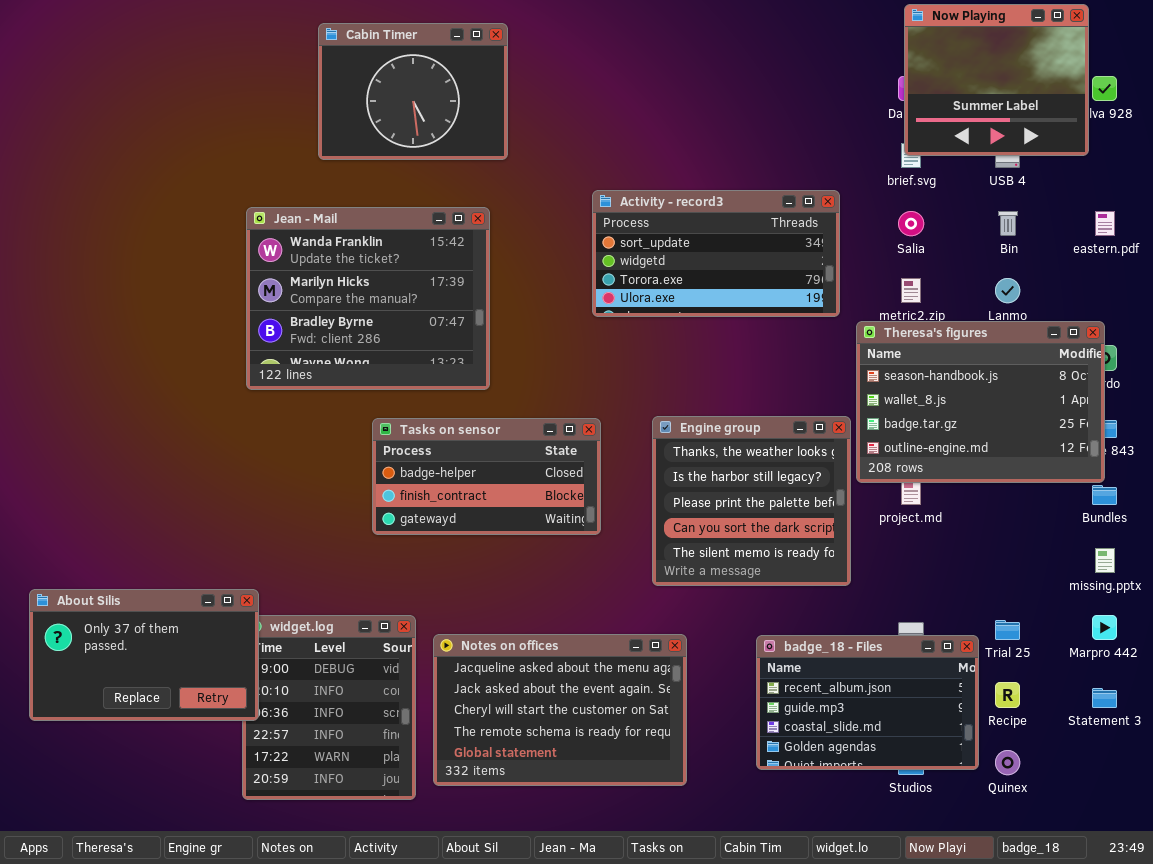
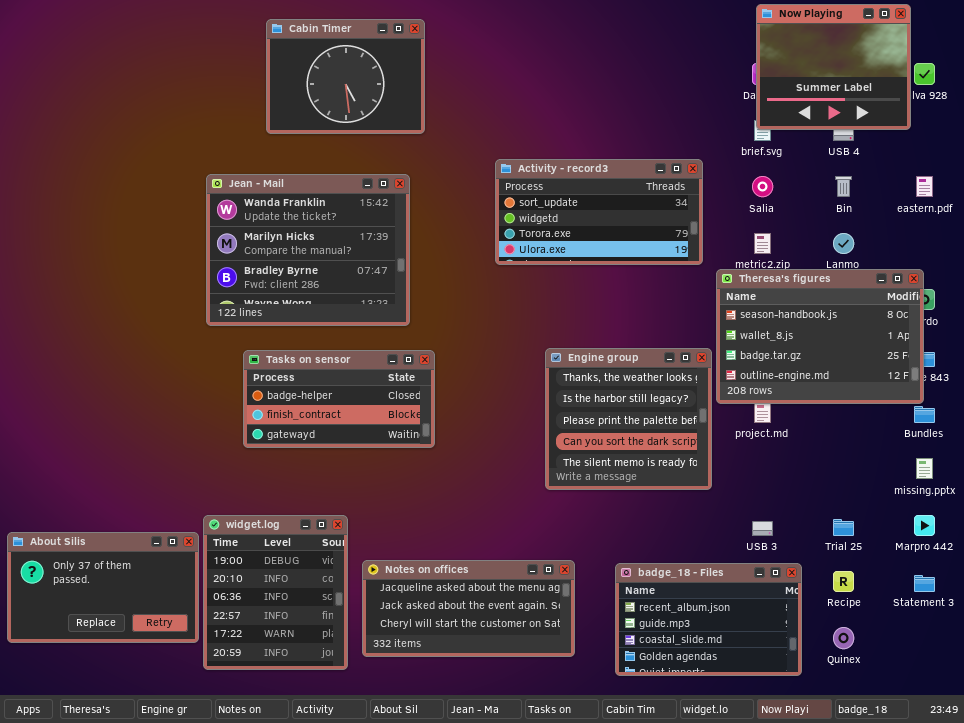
Tasks on sensor: [372,418,601,535] -> [243,350,435,448], moved
About Silis: [29,589,259,721] -> [7,532,199,643], moved
Notes on offices: [433,634,687,786] -> [362,560,575,657], resized
badge_18 - Files: [756,635,979,770] -> [615,563,802,676], moved

